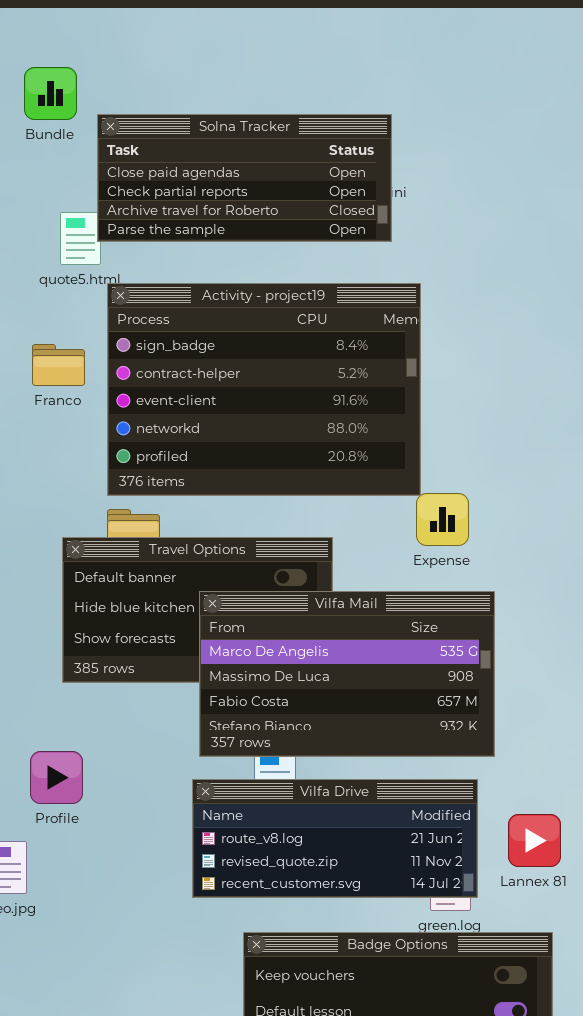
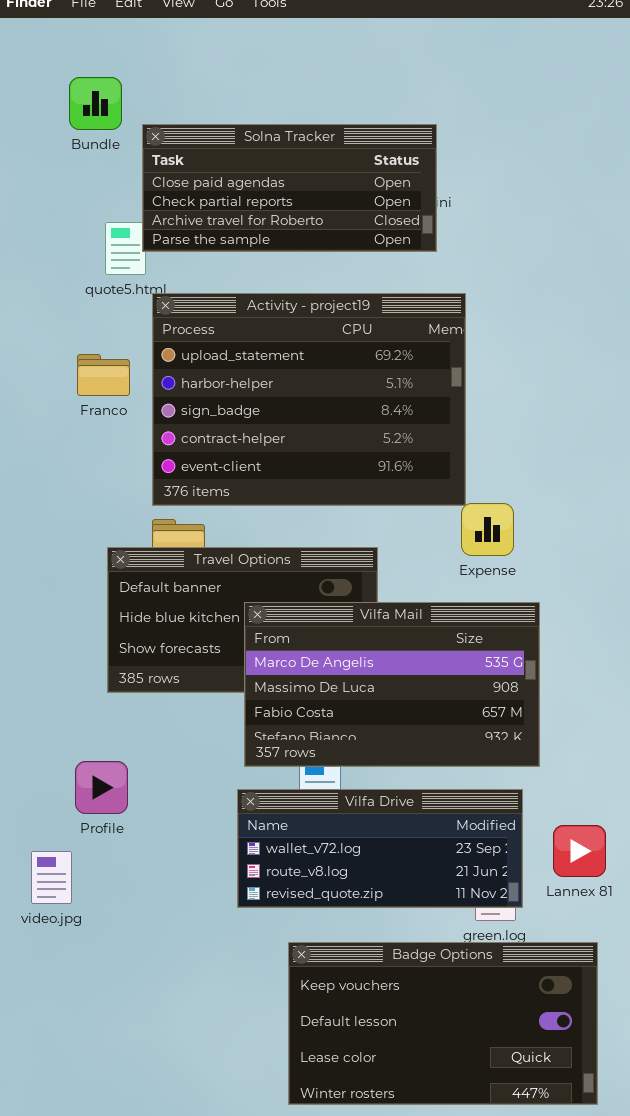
Activity - project19: [107,283,421,496] -> [152,293,466,506], scrolled up 2 rows
Vilfa Drive: [192,779,478,898] -> [237,789,523,908], scrolled up 1 row

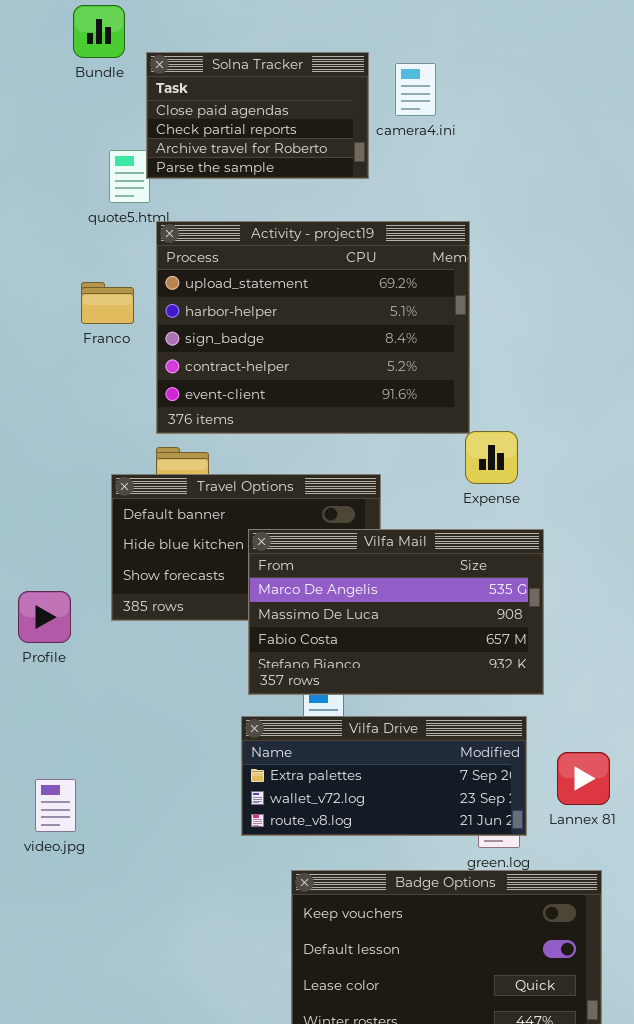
Solna Tracker: [142,124,437,252] -> [146,52,369,179], resized
Profile: [75,761,128,814] -> [18,591,71,643], moved
Vilfa Drive: [237,789,523,908] -> [241,716,527,836], scrolled up 1 row

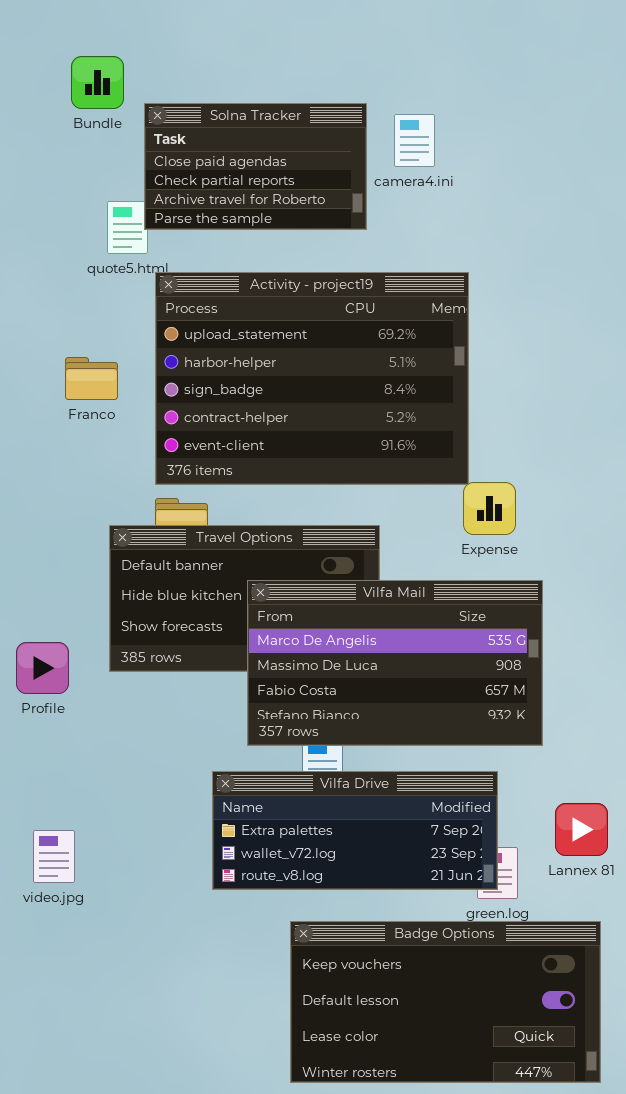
Franco: [81,282,134,324] -> [65,357,118,400], moved
Vilfa Drive: [241,716,527,836] -> [212,771,498,890], moved

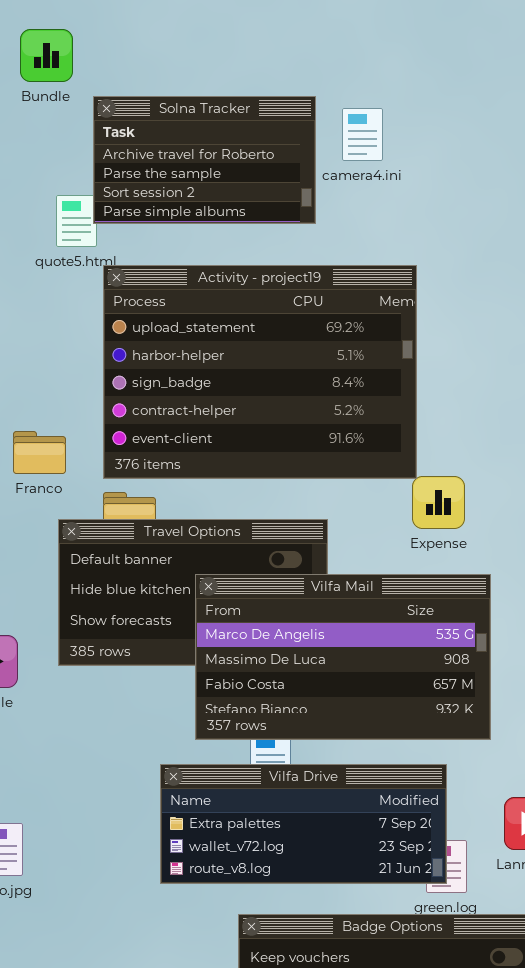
Bundle: [71,56,124,109] -> [20,29,73,82], moved
Solna Tracker: [144,103,367,230] -> [93,96,316,224], scrolled down 2 rows
Franco: [65,357,118,400] -> [13,431,66,474], moved

